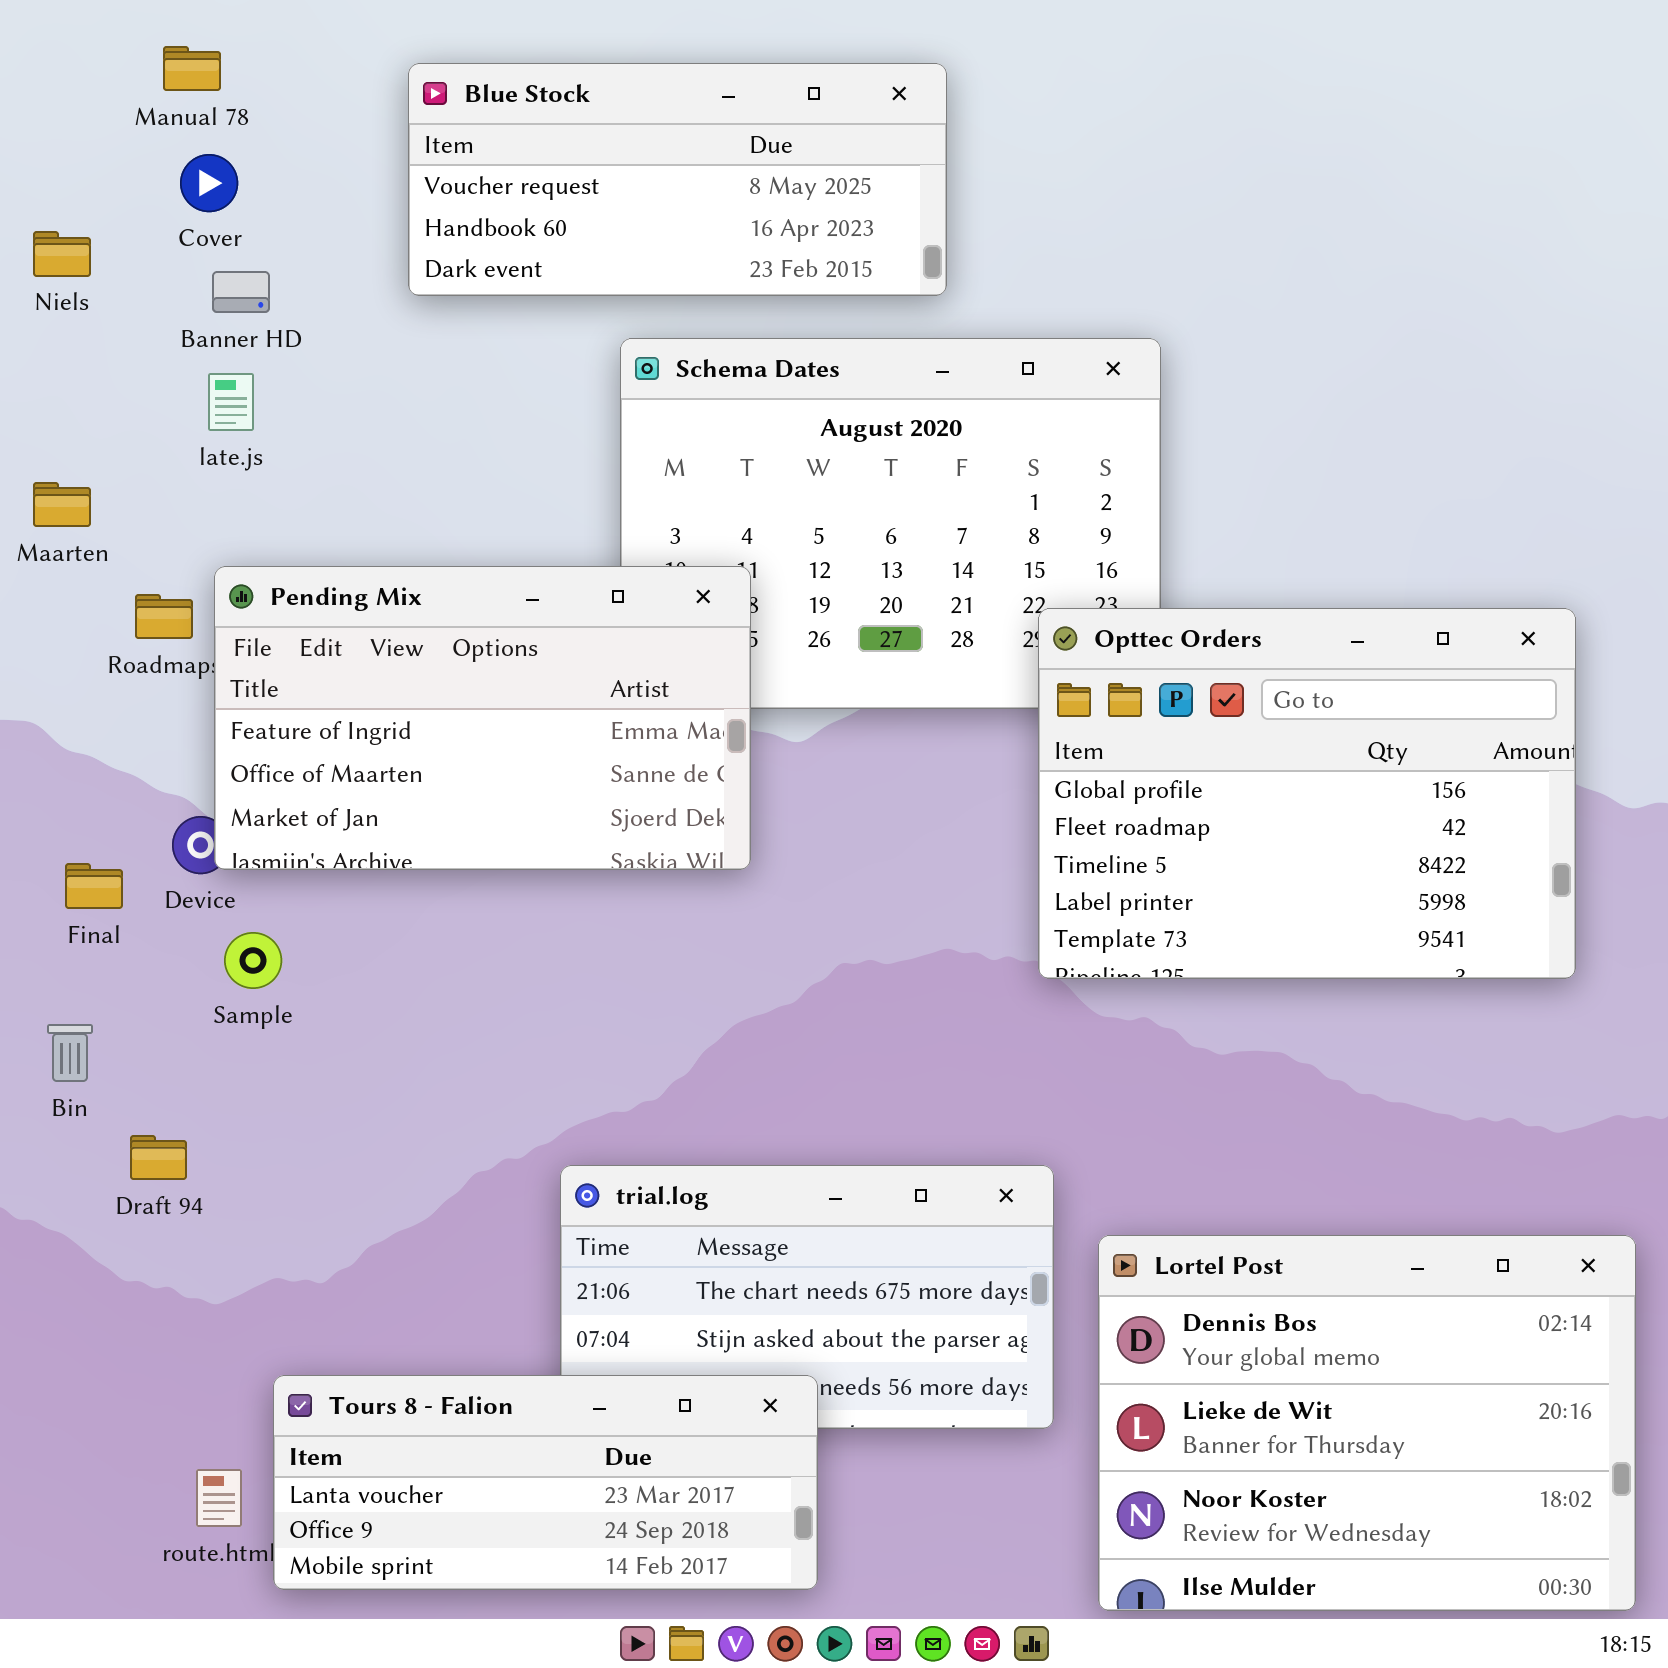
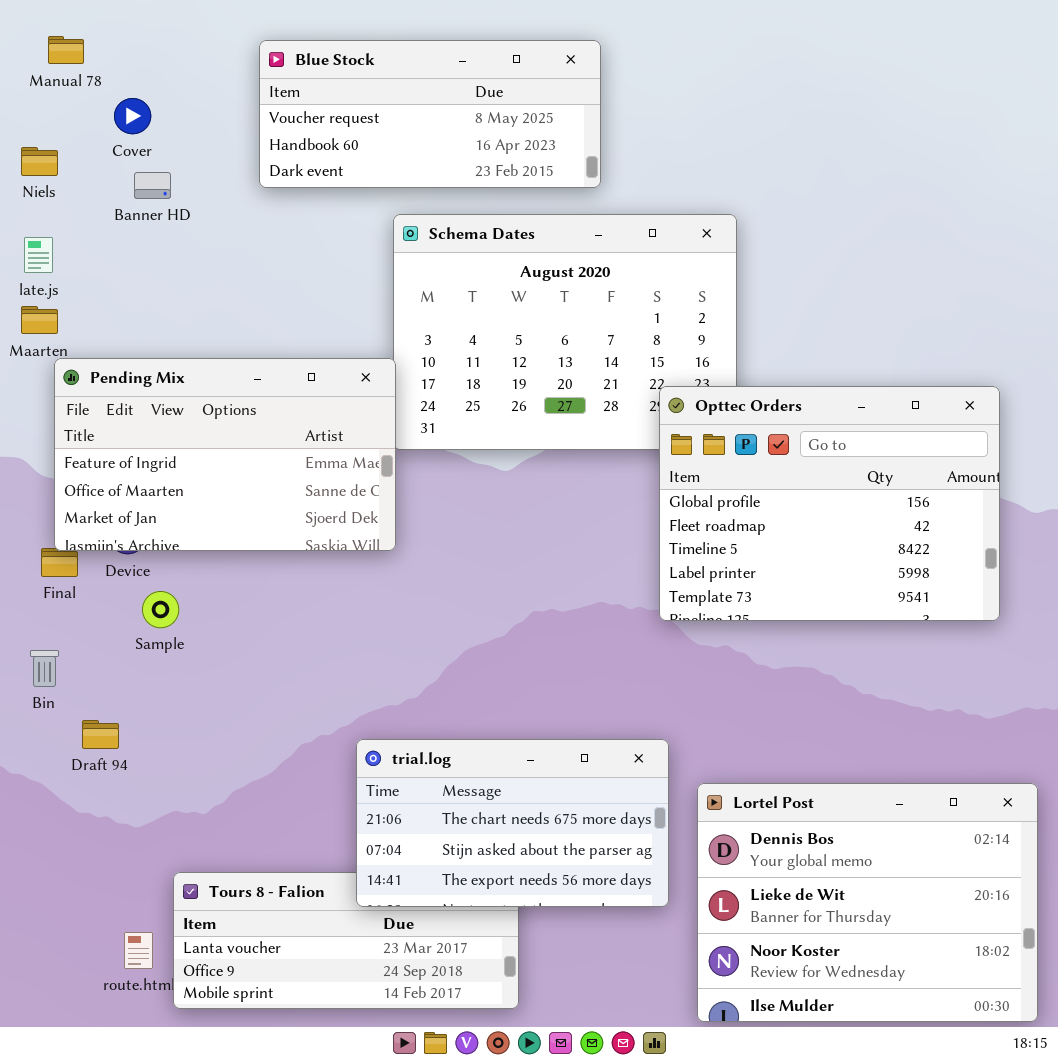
Manual 78: [163,46,221,91] -> [48,36,84,64], moved
late.js: [208,373,254,431] -> [24,237,53,273], moved
Pending Mix: [214,566,751,870] -> [54,358,396,551], moved
trial.log: [560,1165,1054,1429] -> [356,739,669,907], raised

